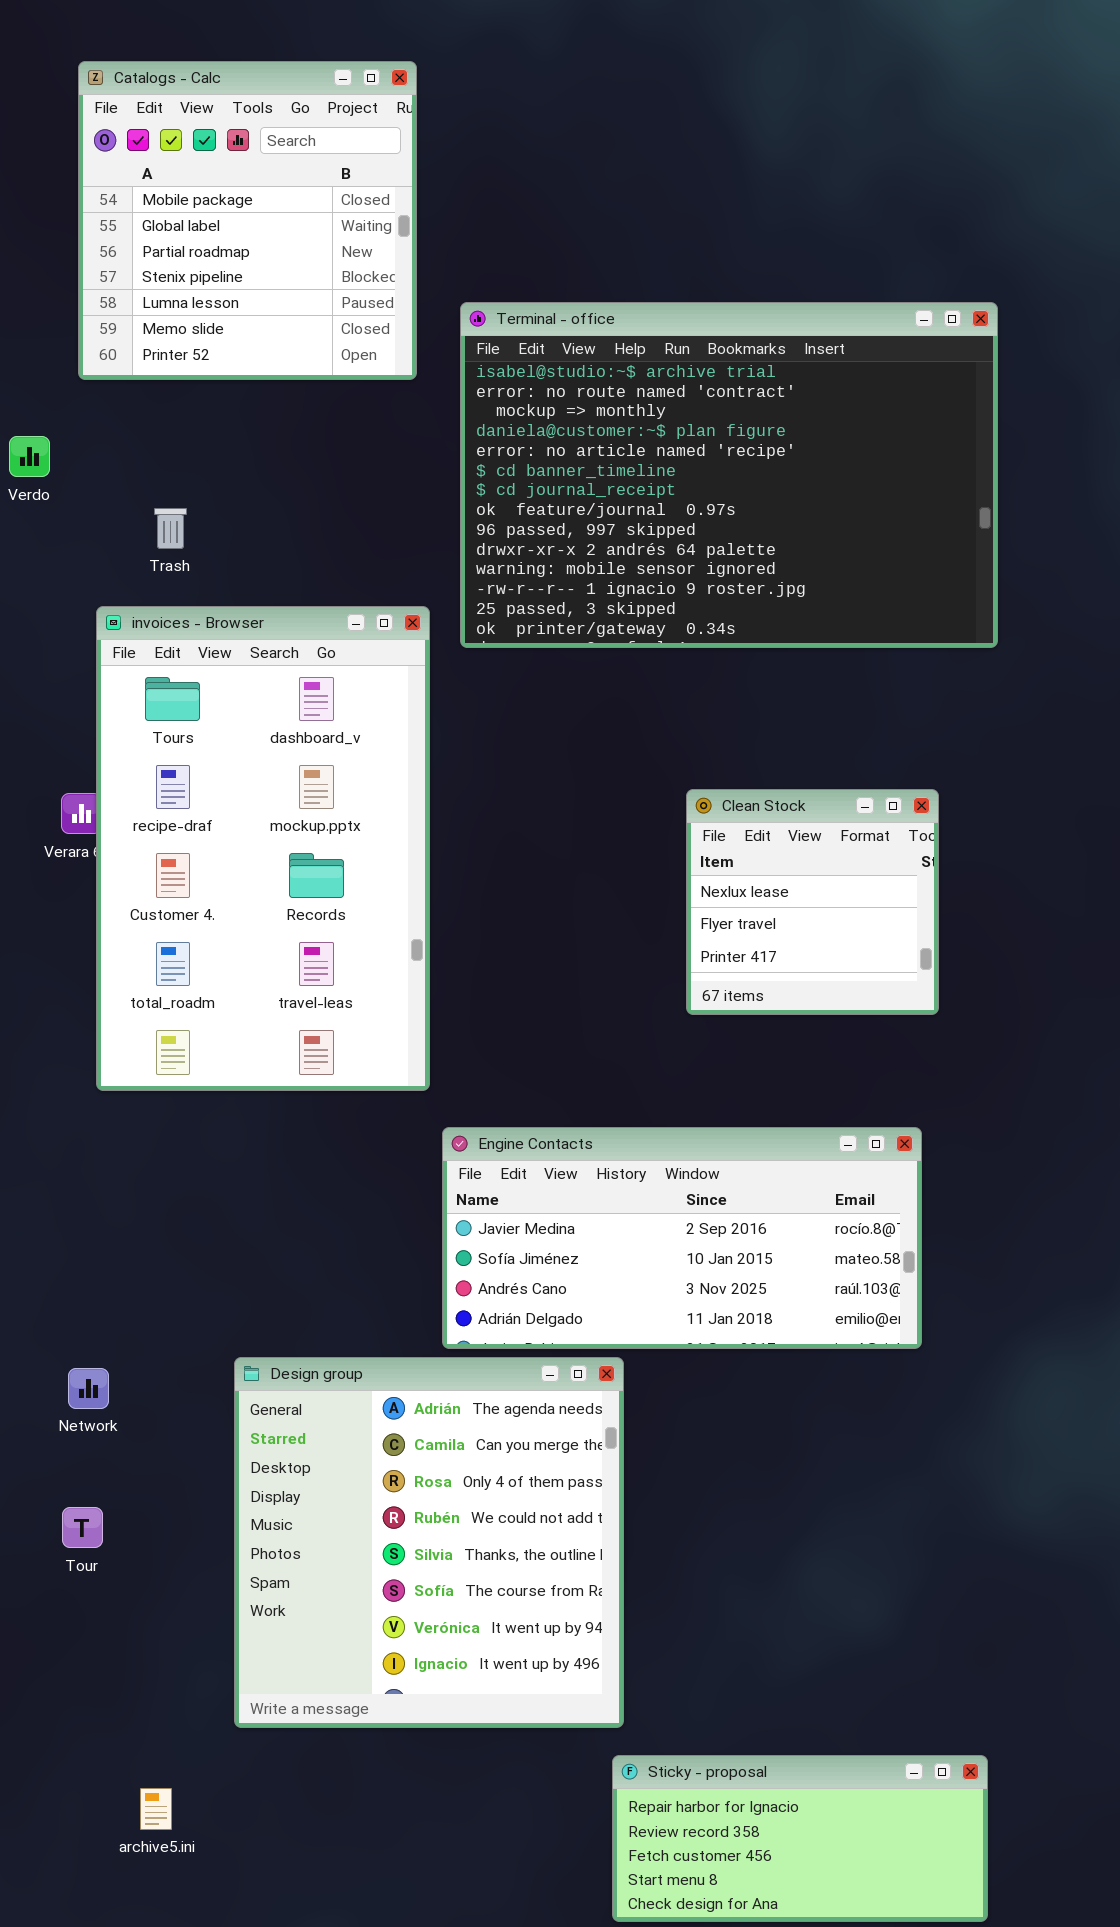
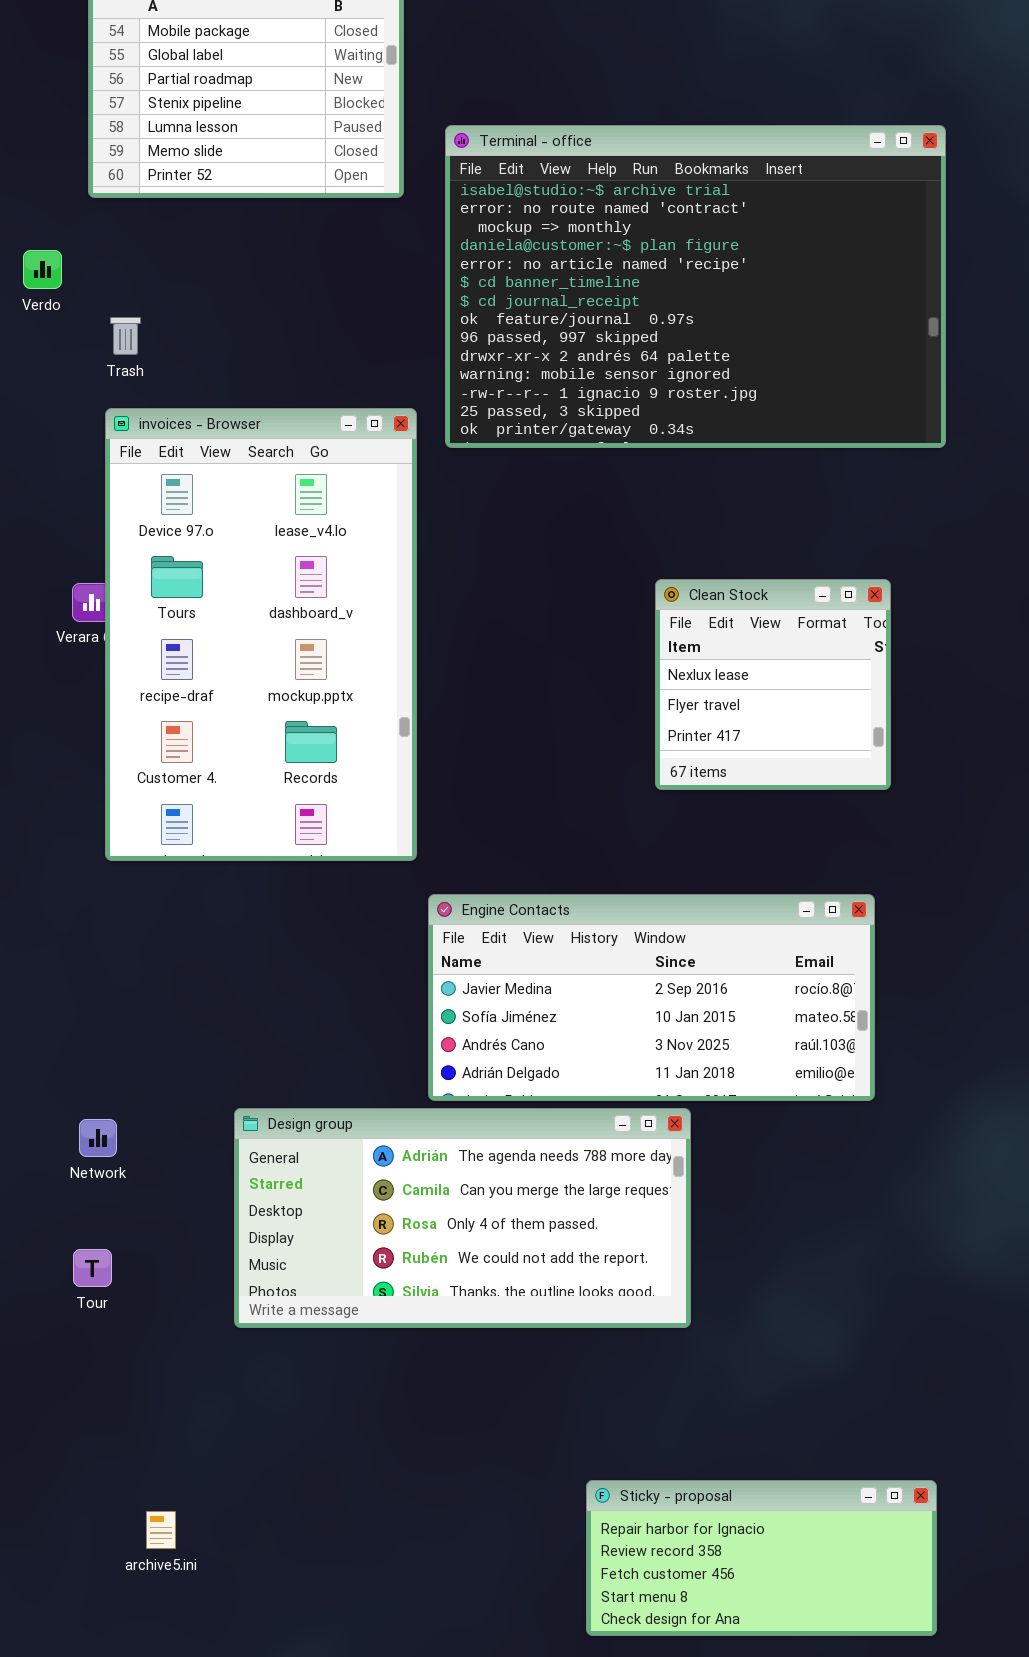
Trash: [154,508,187,549] -> [110,317,141,355], moved
invoices - Browser: [96,606,430,1091] -> [105,408,417,861], scrolled up 1 row
Design group: [234,1357,624,1728] -> [234,1108,691,1328], resized

